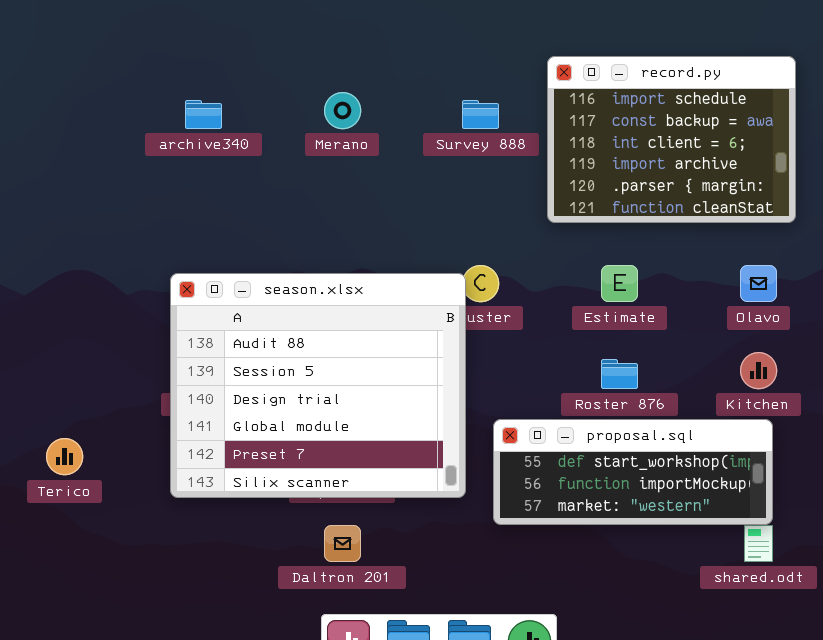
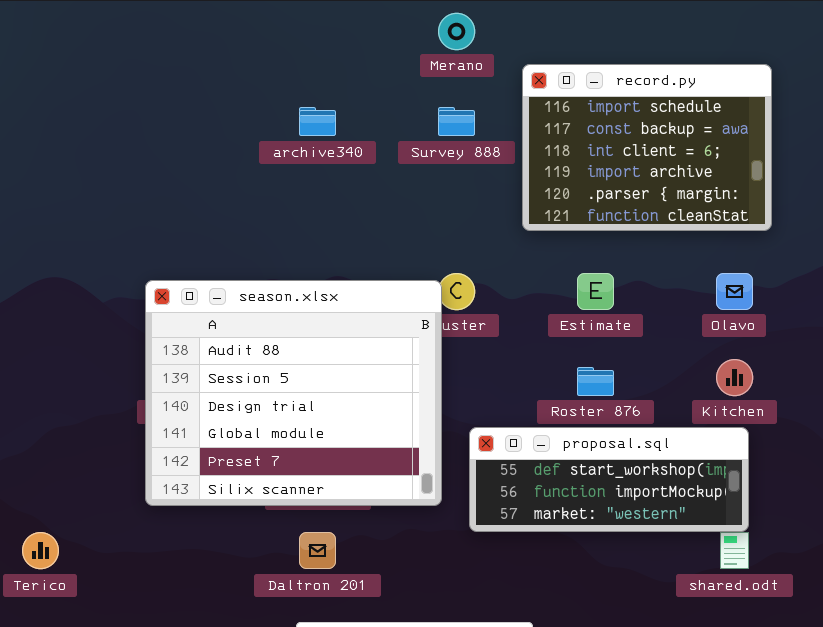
Merano: [324,92,361,129] -> [438,13,475,50], moved
archive340: [185,100,222,129] -> [299,107,336,136], moved
Terico: [46,438,83,475] -> [22,532,59,569], moved

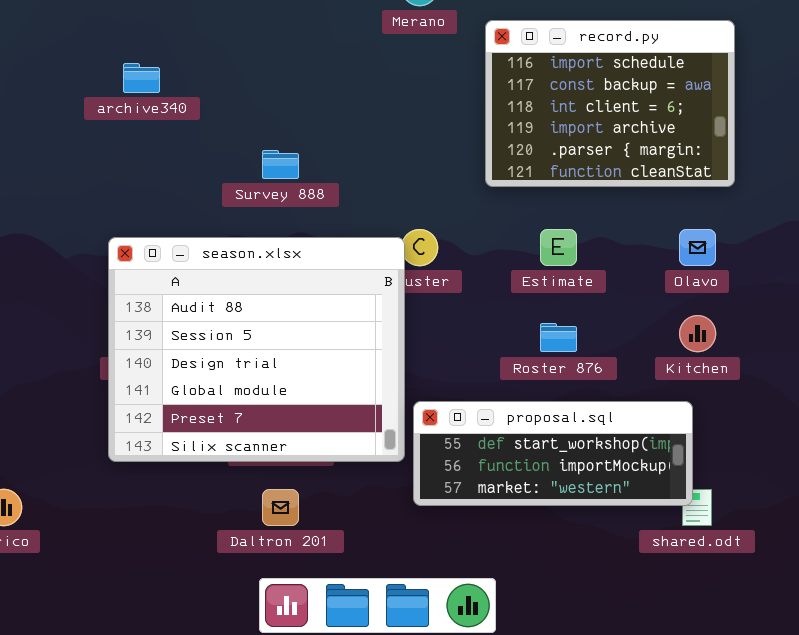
archive340: [299,107,336,136] -> [123,63,160,93], moved
Survey 888: [438,107,475,136] -> [262,150,299,179], moved
proposal.sql: [469,427,749,532] -> [413,401,693,506], moved

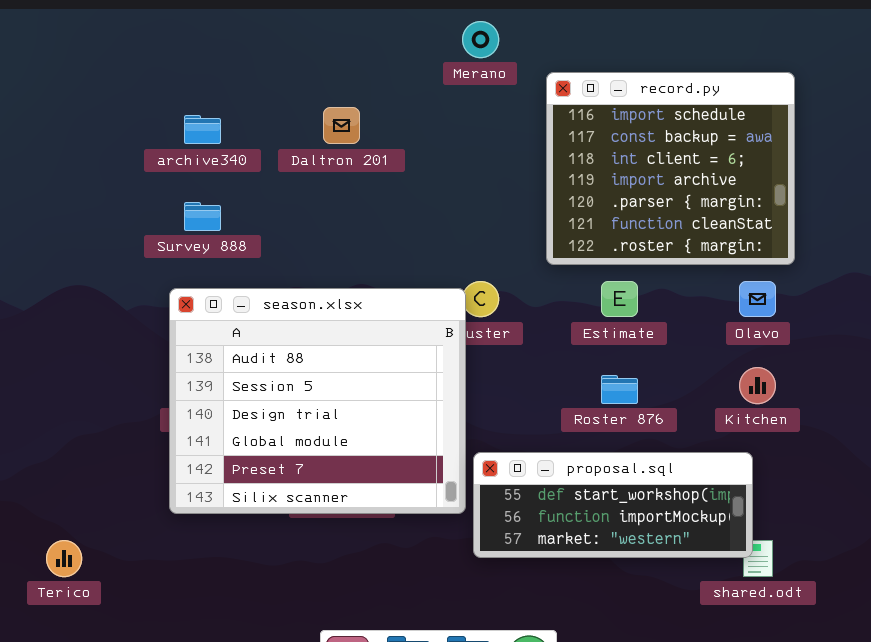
record.py: [485,20,735,187] -> [546,72,795,265], resized
Survey 888: [262,150,299,179] -> [184,202,221,231], moved
Daltron 201: [262,489,299,526] -> [323,107,360,144], moved

